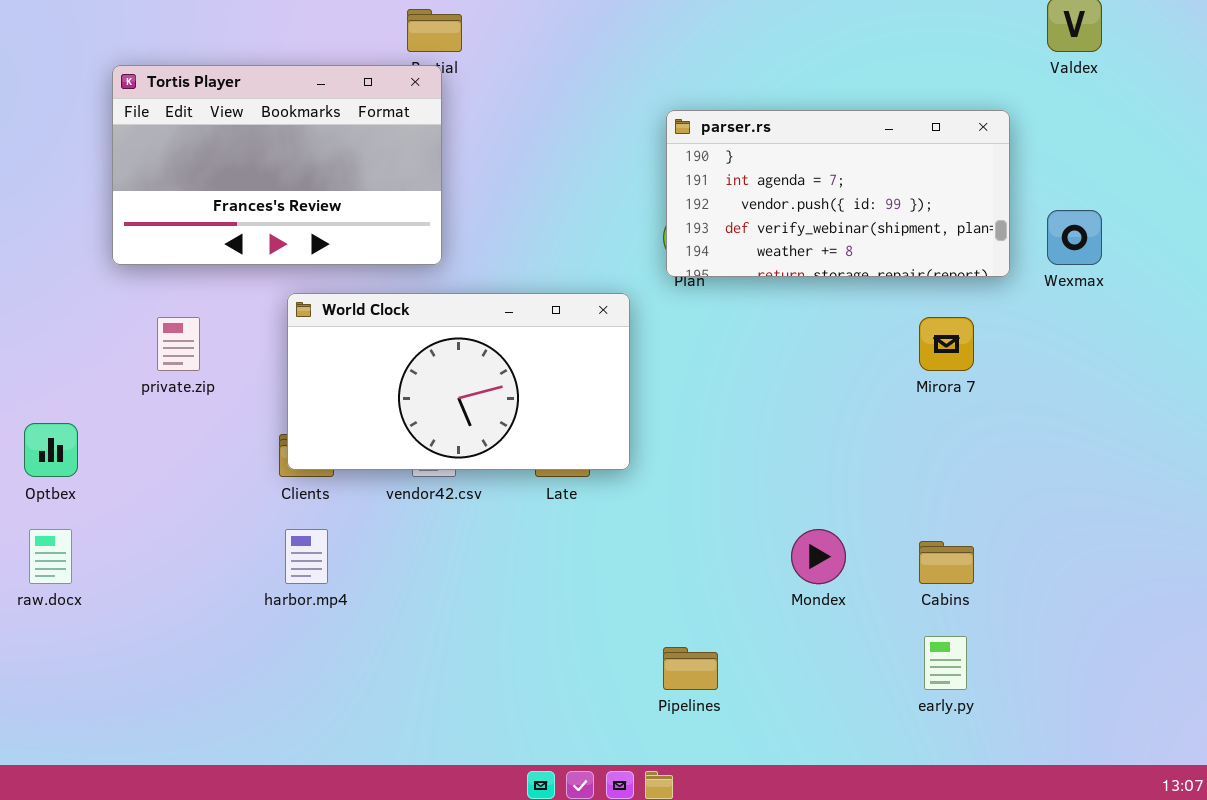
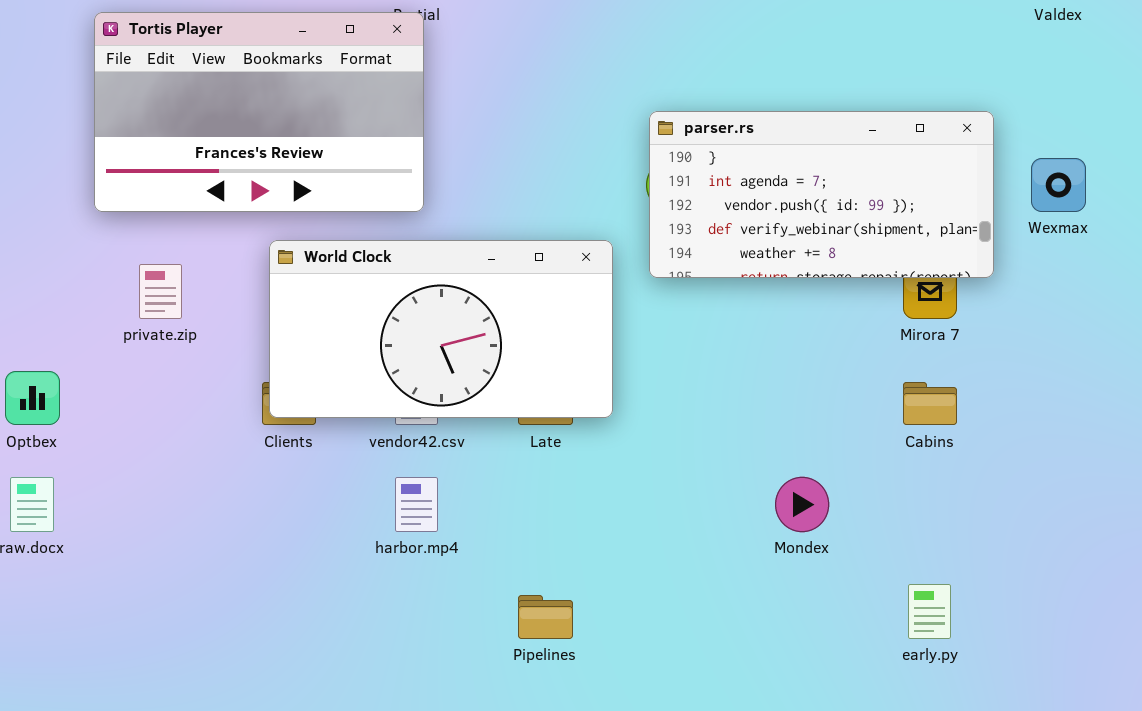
parser.rs: [666,110,1010,277] -> [649,111,994,278], moved
harbor.mp4: [285,529,328,584] -> [395,477,438,532], moved
Cabins: [919,541,974,584] -> [903,382,957,425], moved
Pipelines: [663,647,718,690] -> [518,595,573,639], moved

